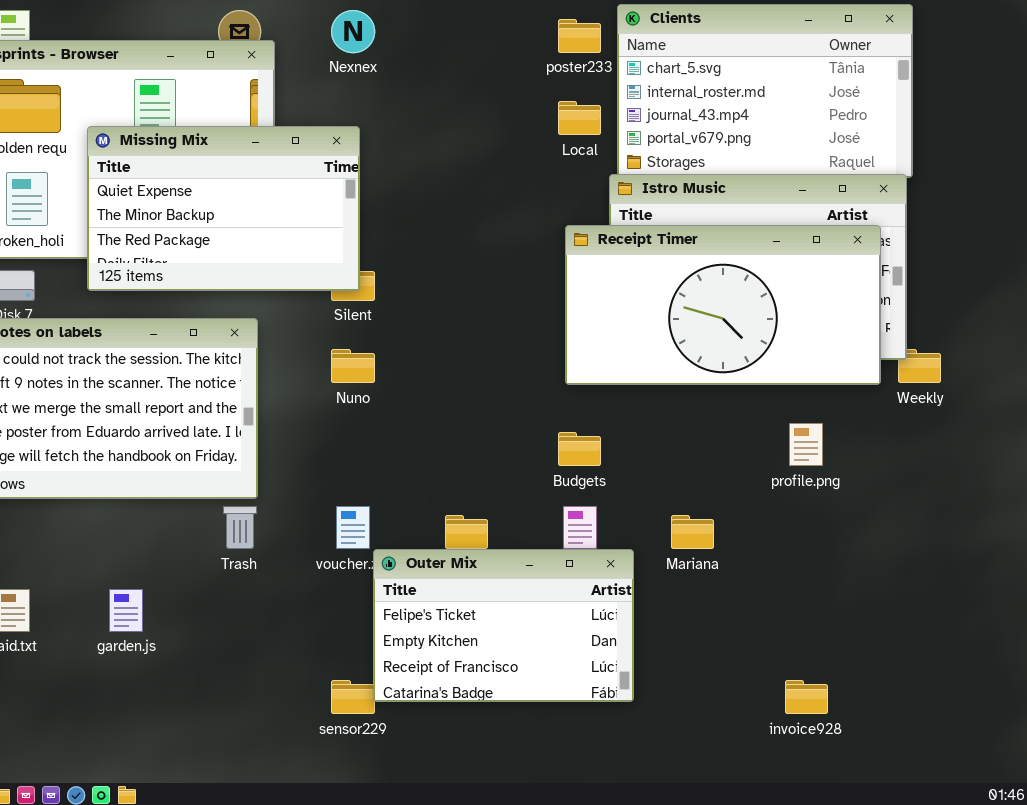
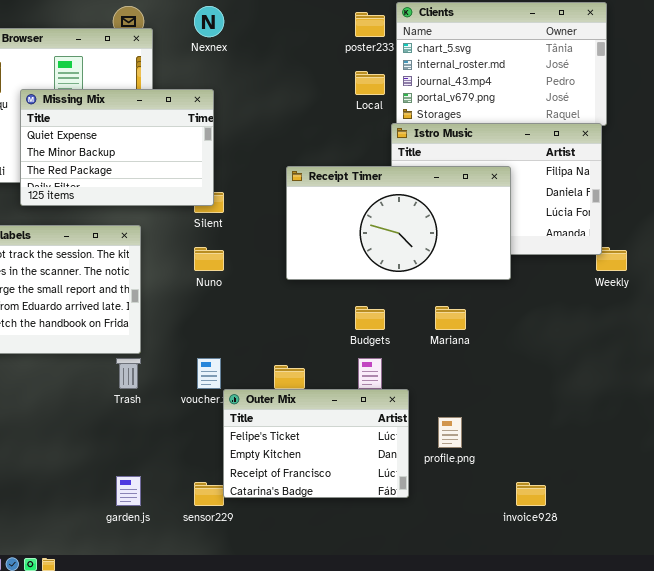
Receipt Timer: [565,225,881,385] -> [286,166,511,280], moved
profile.png: [789,423,823,466] -> [438,417,462,448], moved
Mariana: [671,515,714,549] -> [435,306,466,330], moved
garden.js: [109,589,143,632] -> [116,476,141,506], moved

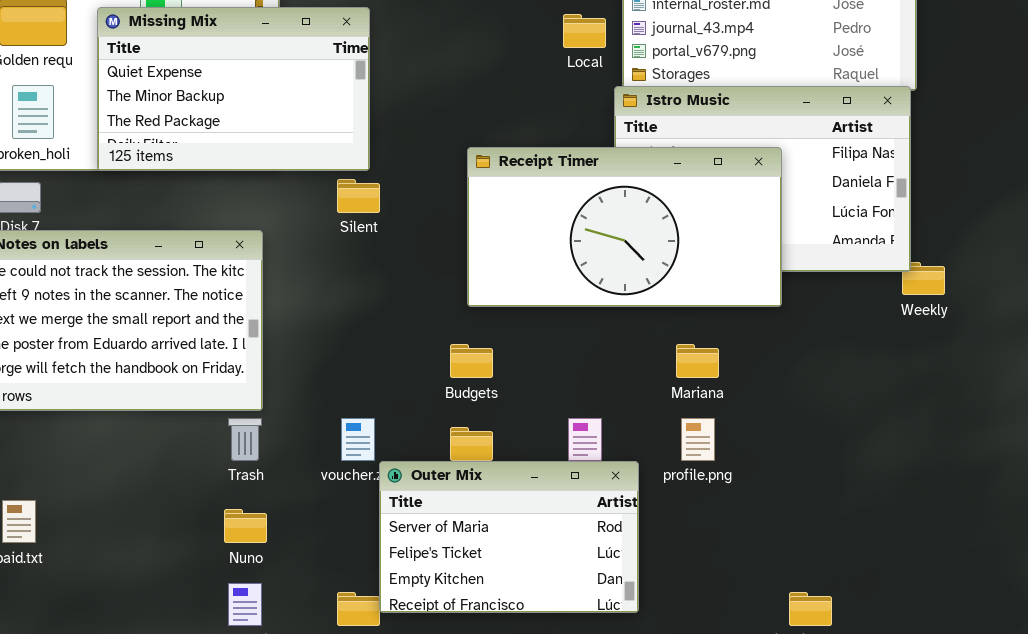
Missing Mix: [20,89,214,206] -> [97,7,370,171], moved
Nuno: [194,247,224,271] -> [224,509,267,543], moved
Budgets: [355,306,385,330] -> [450,344,493,378], moved
Outer Mix: [223,389,409,498] -> [379,461,639,613], scrolled up 1 row
profile.png: [438,417,462,448] -> [681,418,715,461], moved

